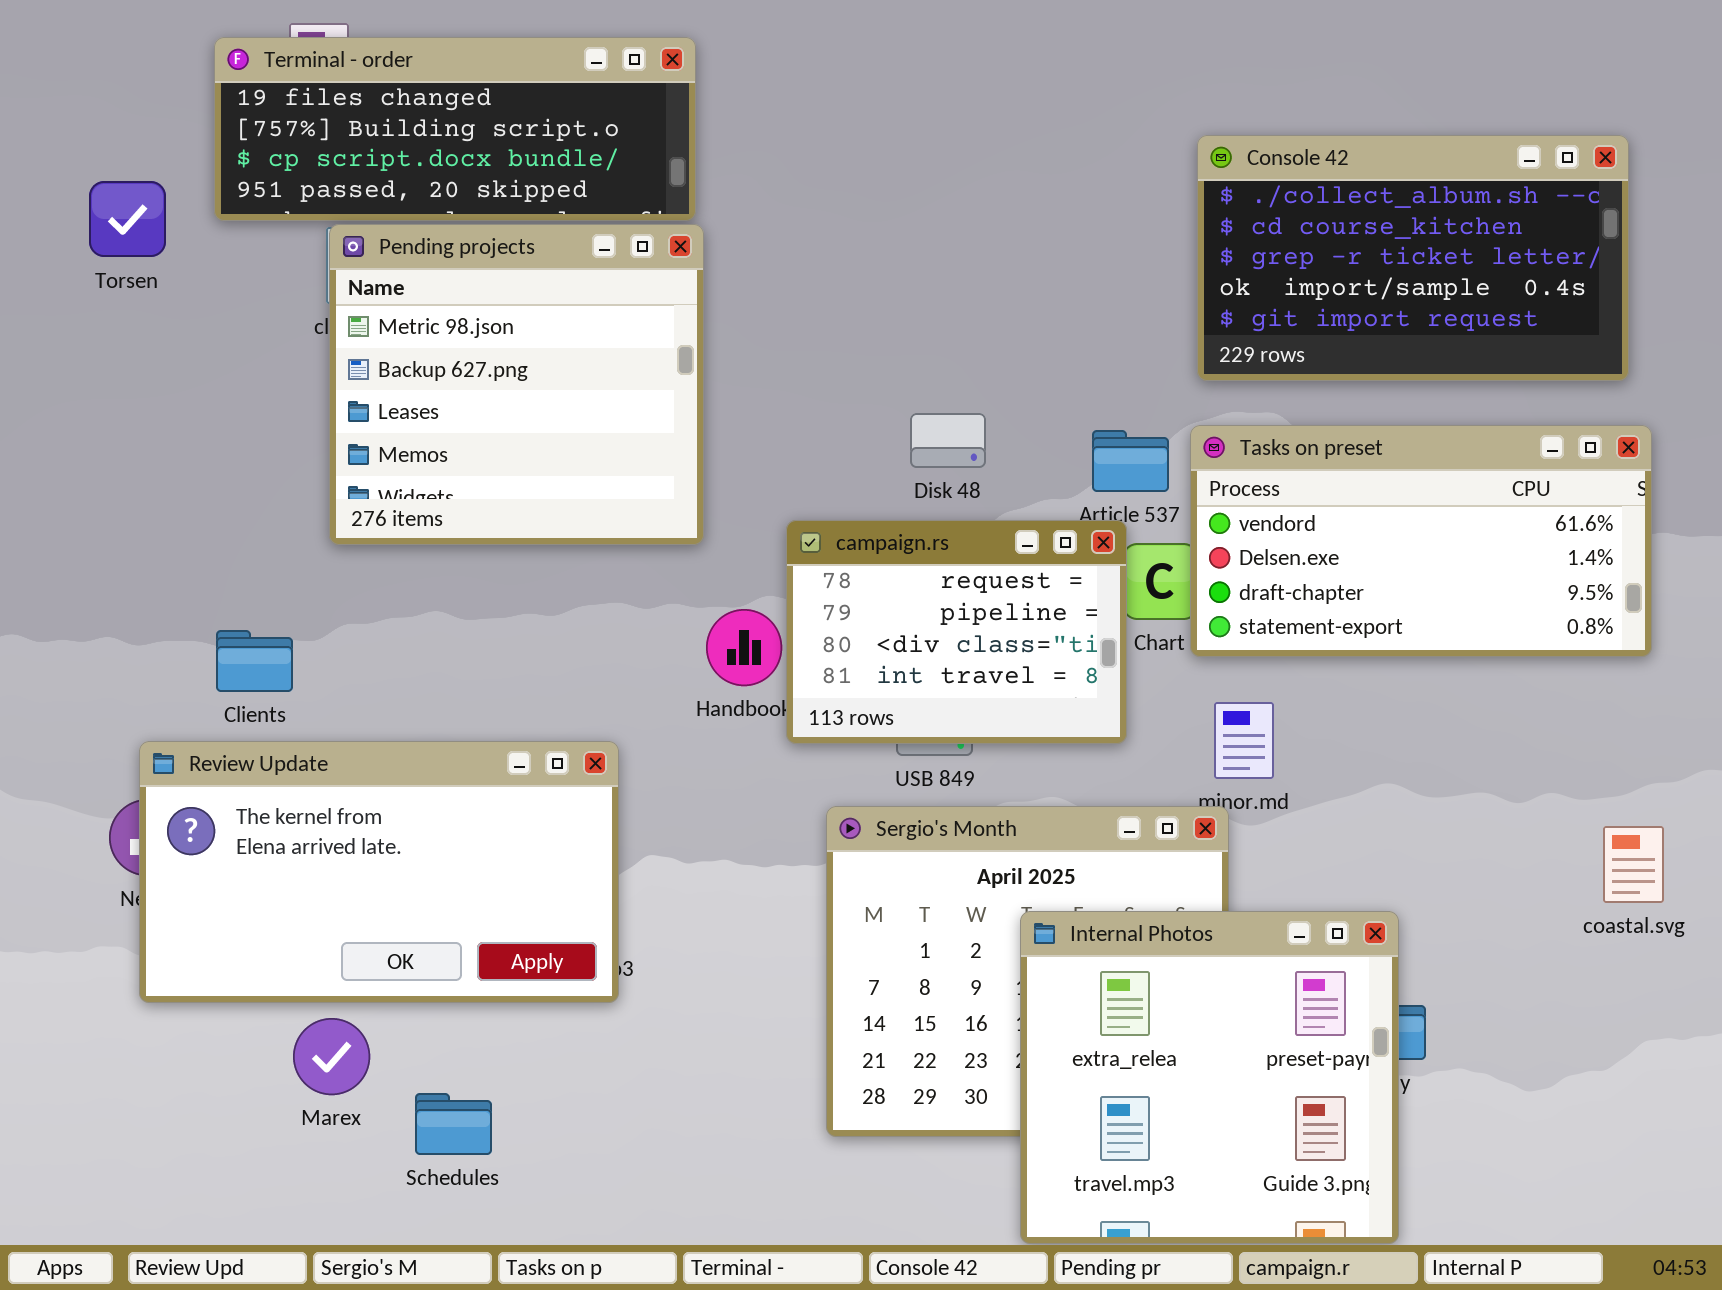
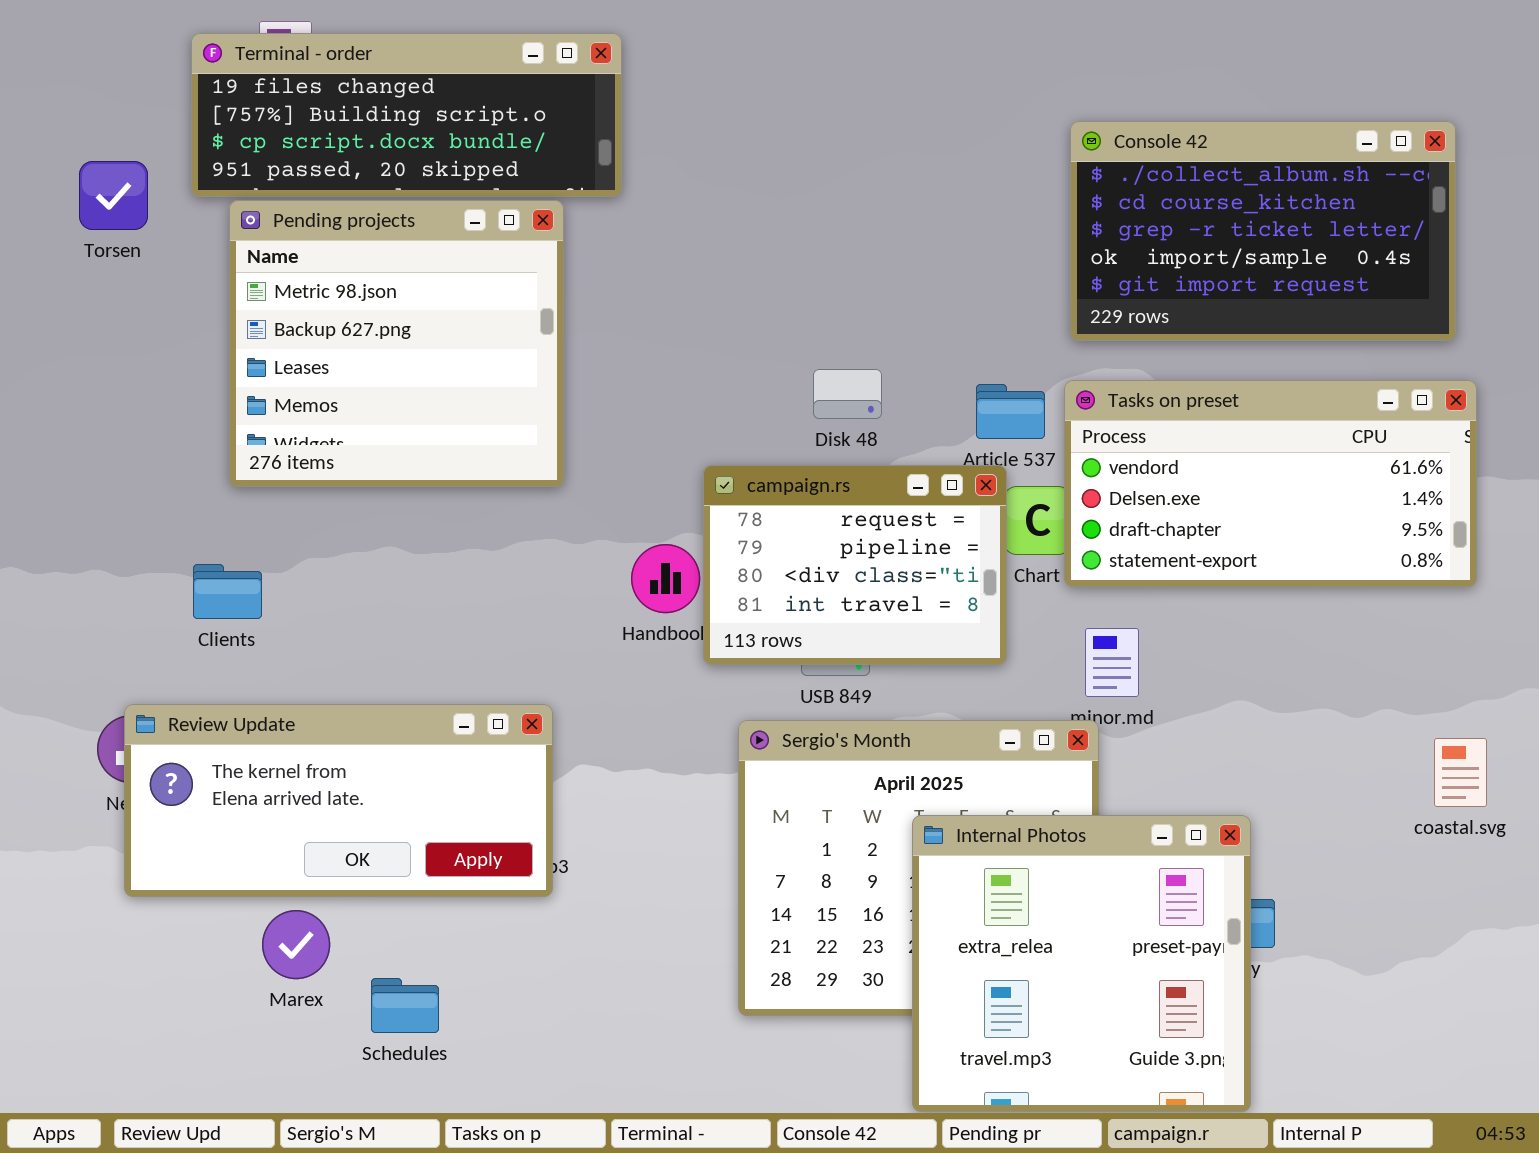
Pending projects: [329,224,704,545] -> [229,200,564,487], moved
Review Update: [139,741,619,1003] -> [124,704,553,897], resized

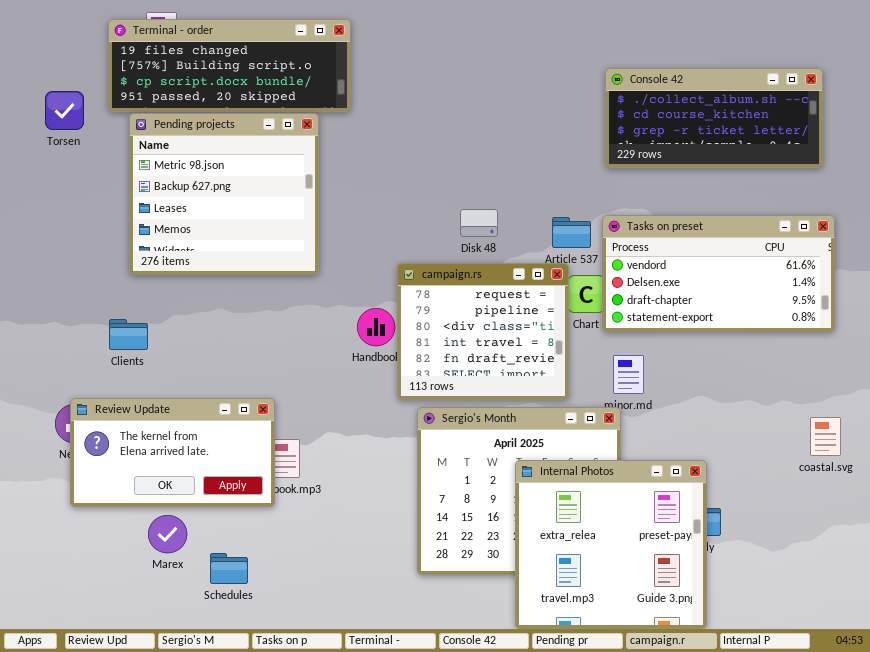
Console 42: [1070,121,1456,341] -> [605,68,823,168], resized
campaign.rs: [703,465,1007,665] -> [397,263,569,400], resized
Review Update: [124,704,553,897] -> [70,398,275,507], resized

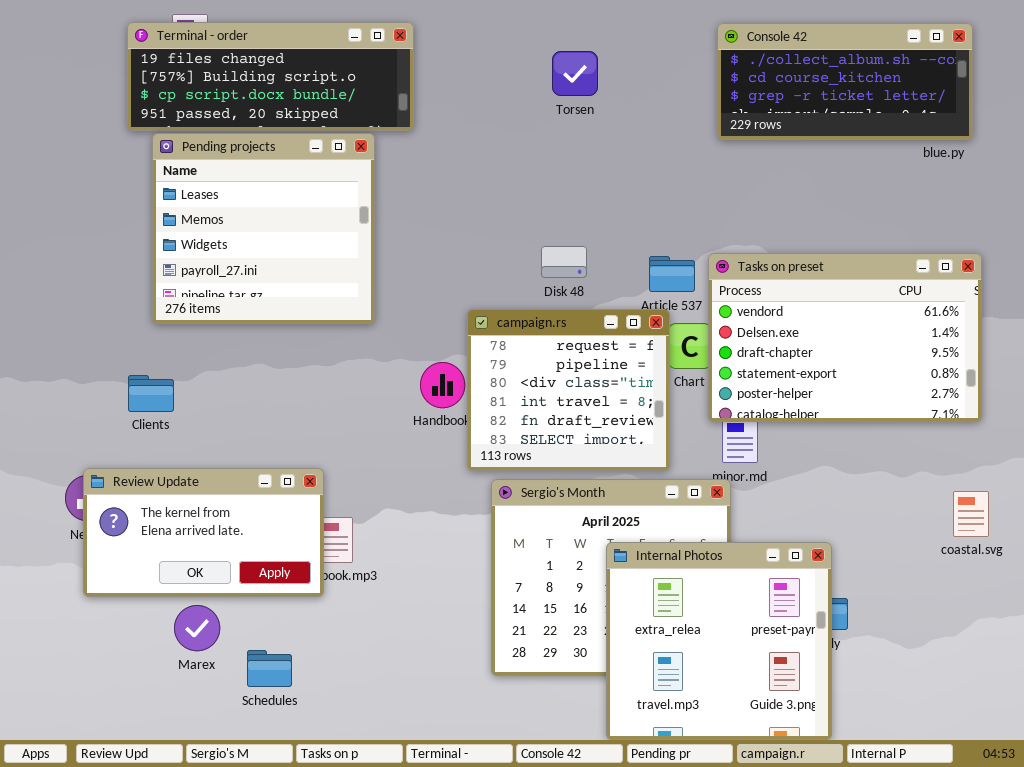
Console 42: [605,68,823,168] -> [717,23,973,140], moved
Torsen: [45,91,84,130] -> [552,51,598,96], moved
Pending projects: [129,113,319,275] -> [152,133,375,324], scrolled down 2 rows
Tasks on preset: [602,215,835,332] -> [708,253,982,422], resized

